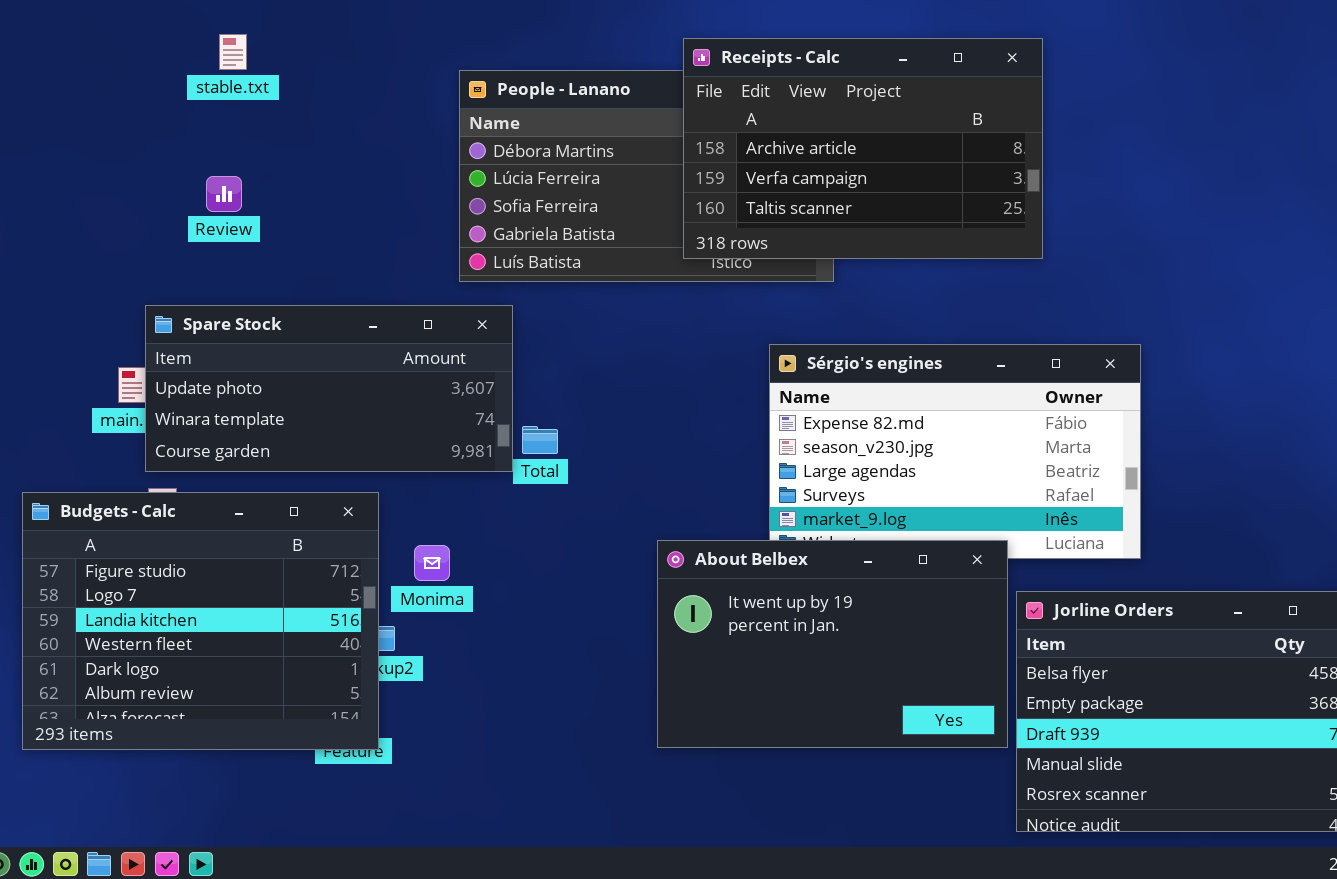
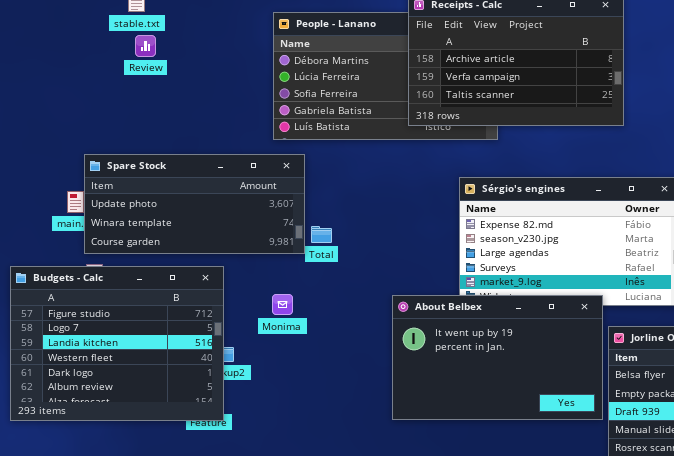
Review: [206,176,242,212] -> [135,35,156,57], moved
Monima: [414,545,450,581] -> [272,294,293,315], moved

